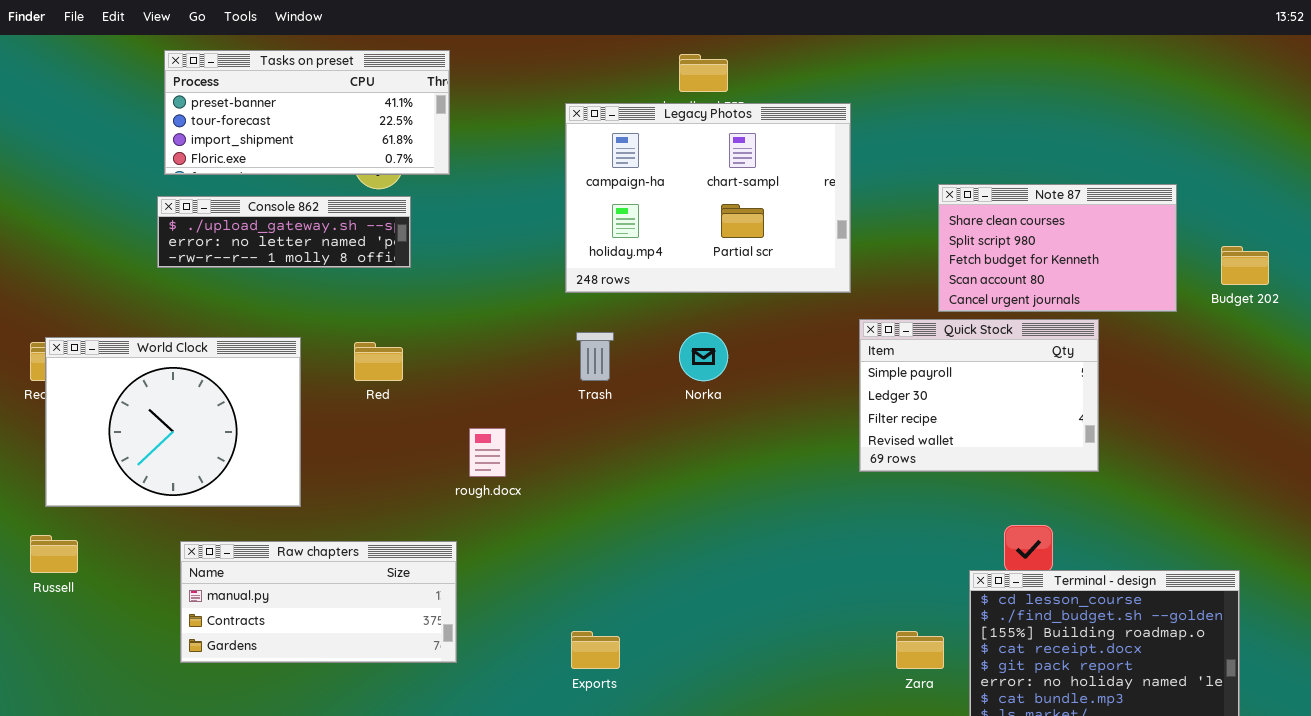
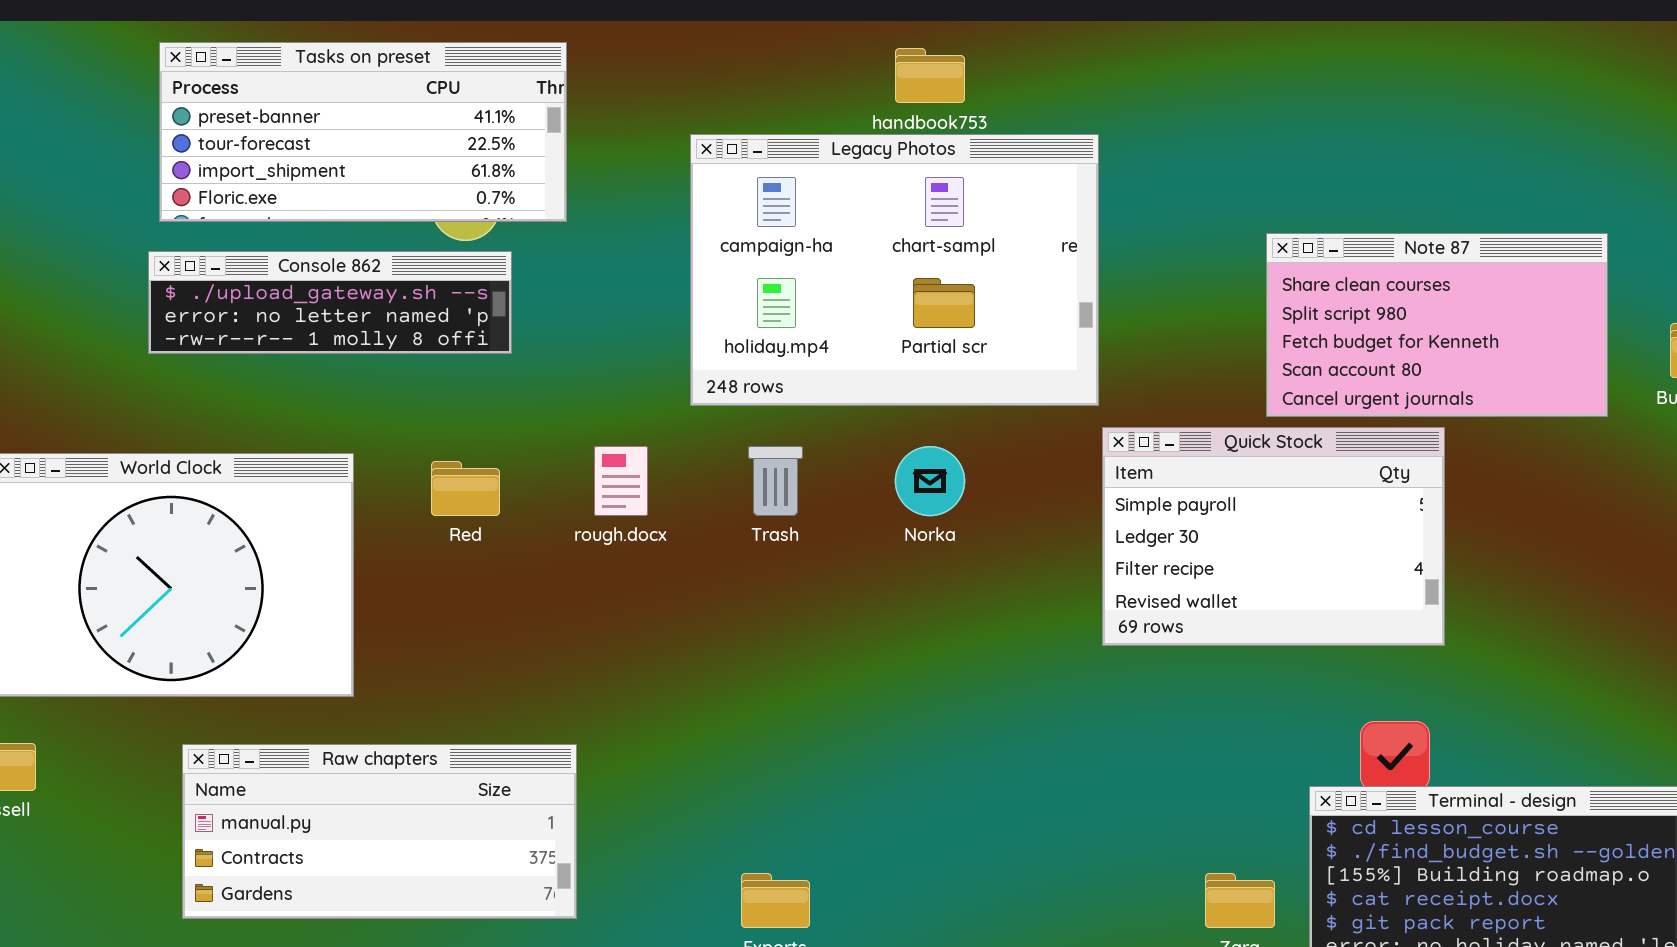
Legacy Photos: [565,103,851,293] -> [690,134,1099,406], moved
Quick Stock: [859,319,1099,472] -> [1102,427,1445,646], moved
rough.docx: [469,428,506,477] -> [594,446,648,516], moved

